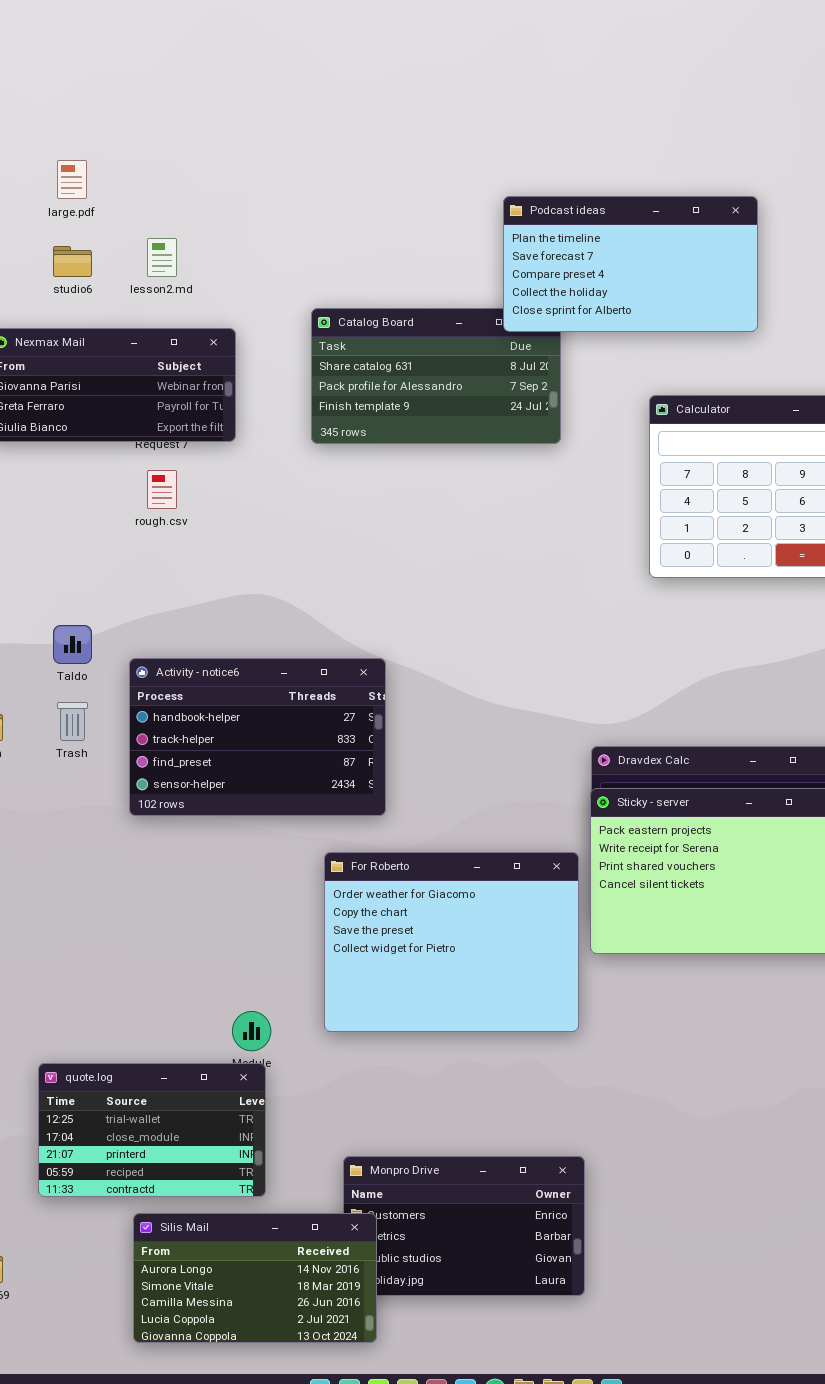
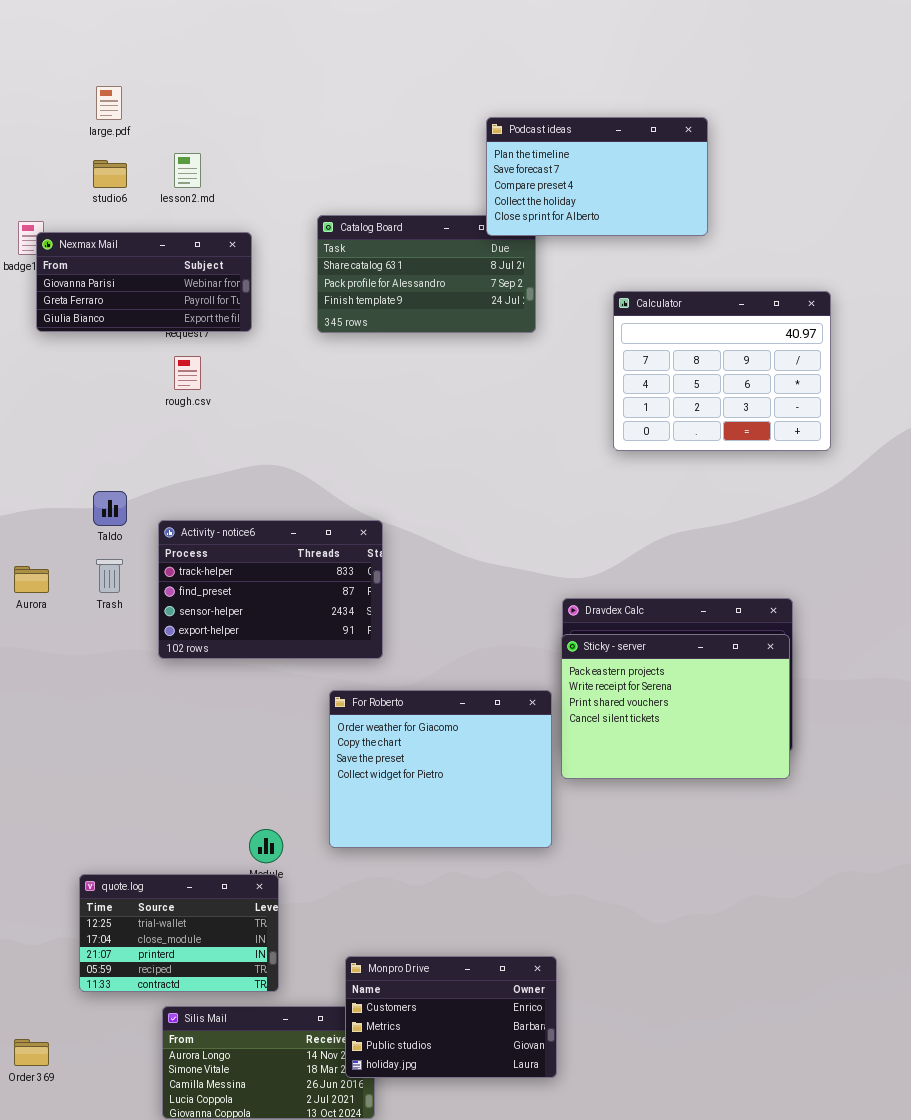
Activity - notice6: [129,658,386,816] -> [158,520,383,659], scrolled down 1 row
Monpro Drive: [343,1156,585,1296] -> [345,956,557,1078], raised

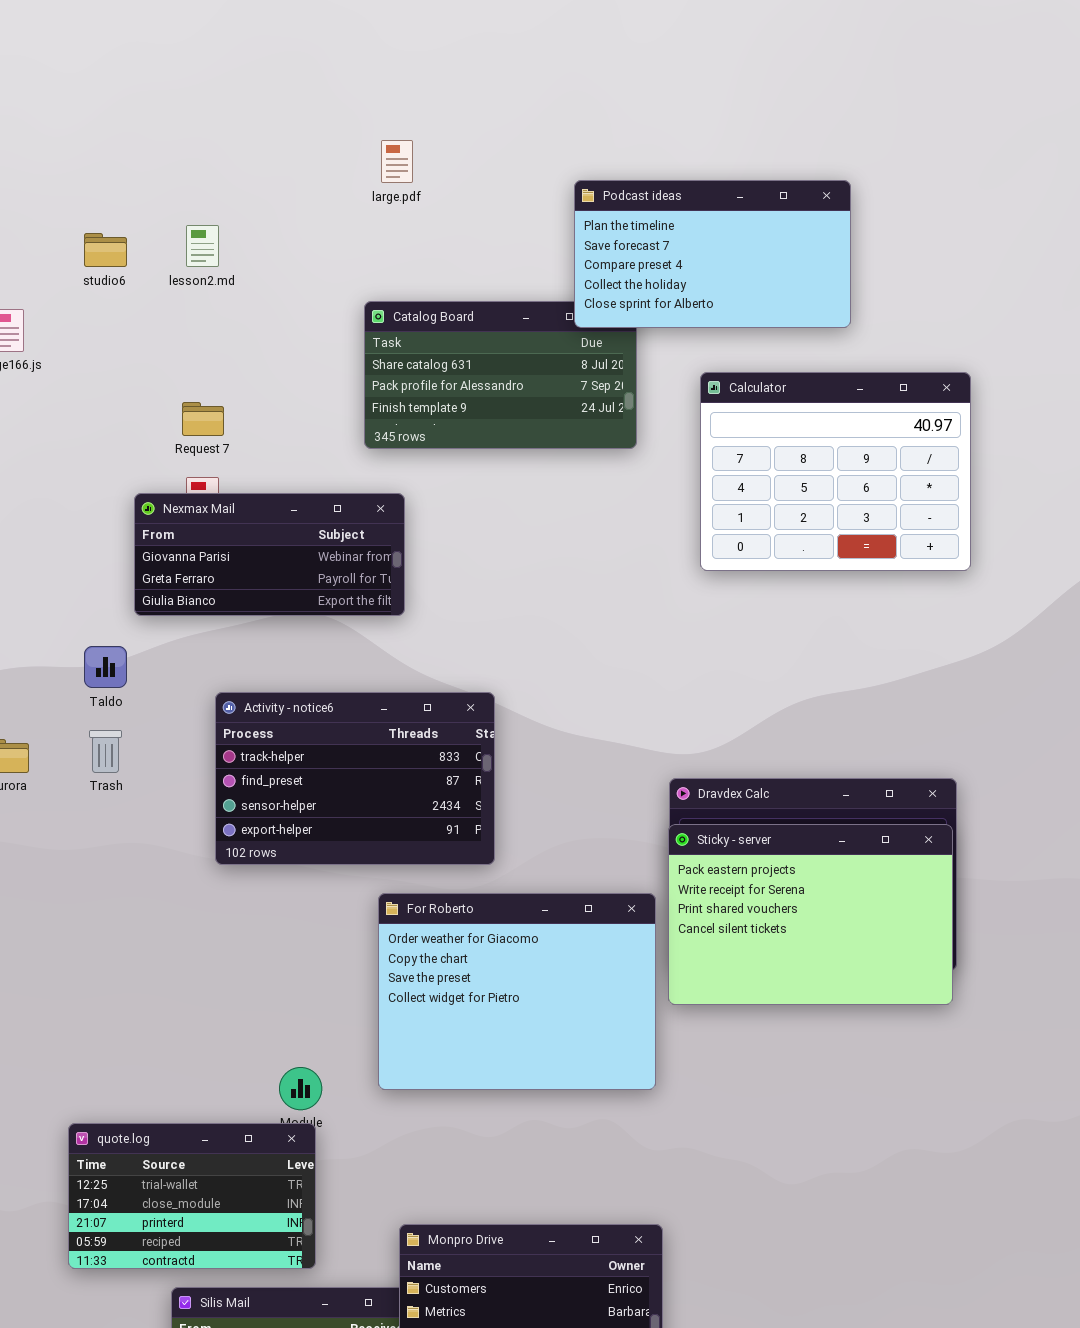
large.pdf: [96,86,122,120] -> [381,140,413,183], moved
Nexmax Mail: [36,232,252,332] -> [134,493,405,616], moved
Calculator: [613,291,831,451] -> [700,372,971,571], moved
Activity - notice6: [158,520,383,659] -> [215,692,495,865], moved

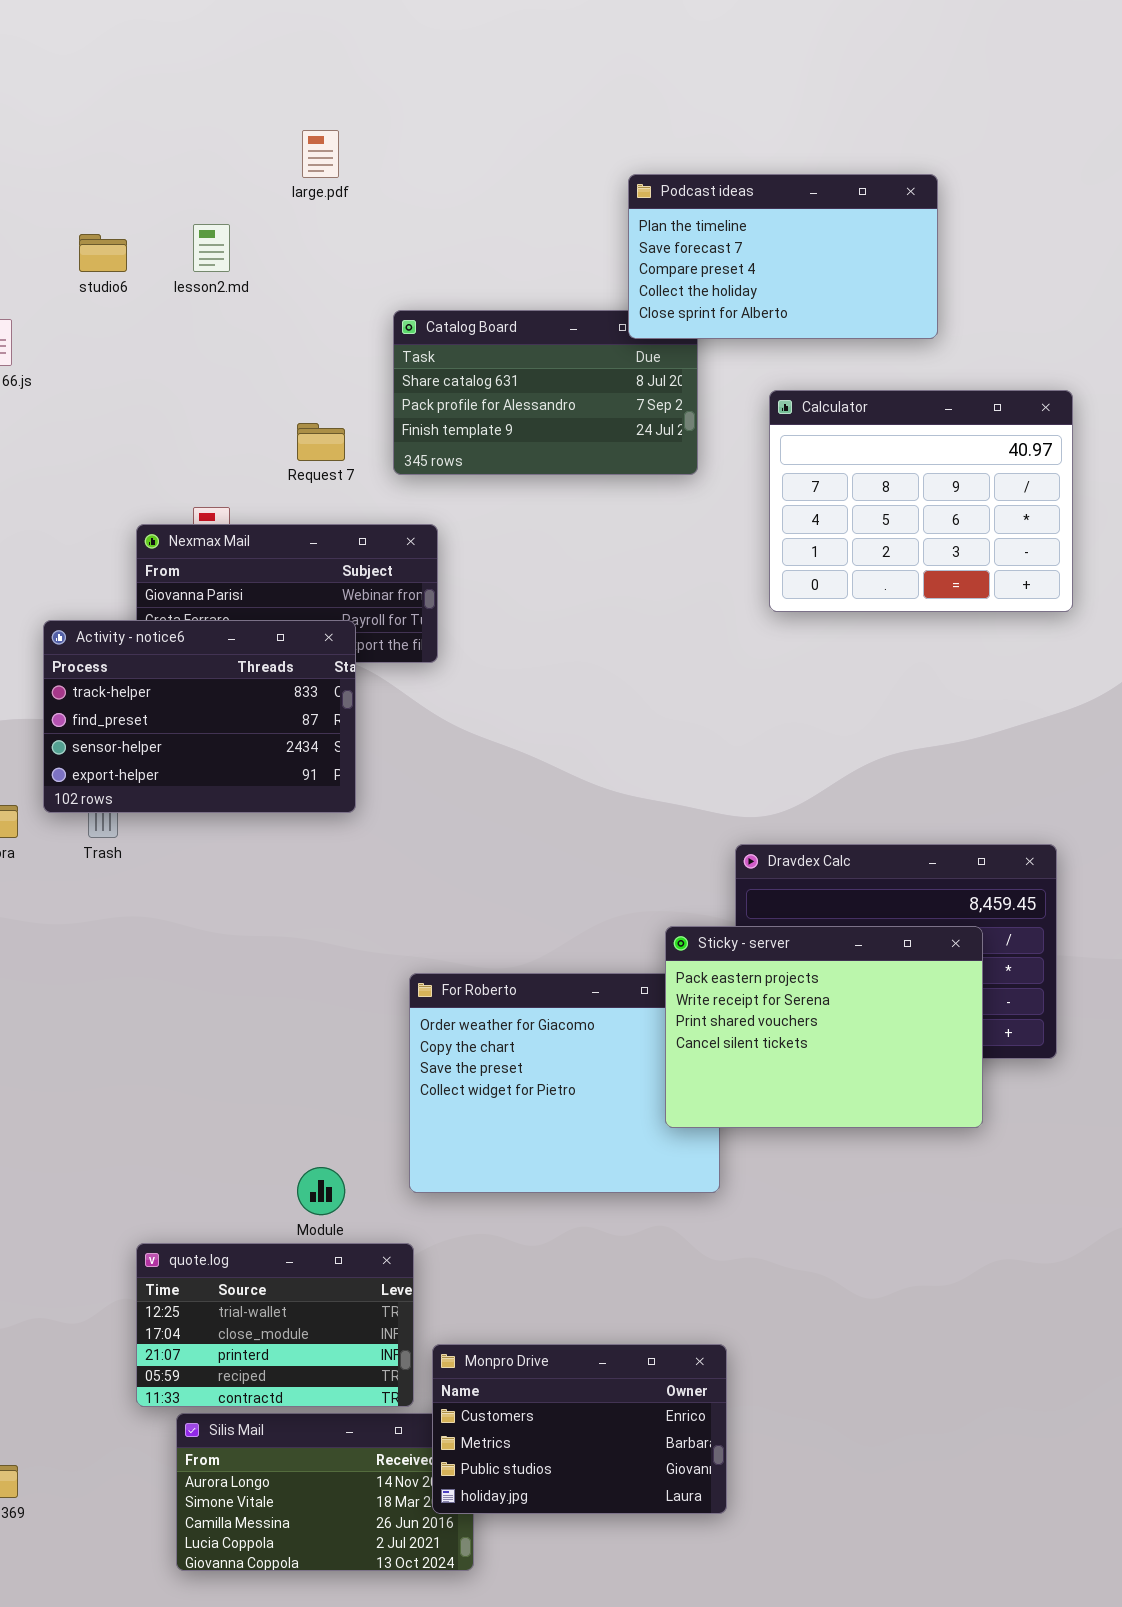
large.pdf: [381,140,413,183] -> [302,130,339,178], moved
Request 7: [182,402,224,436] -> [297,423,345,461], moved
Activity - notice6: [215,692,495,865] -> [43,620,356,813], moved
Sticky - server: [668,824,953,1005] -> [665,926,983,1128], moved
quote.log: [68,1123,316,1269] -> [136,1243,414,1407], moved

